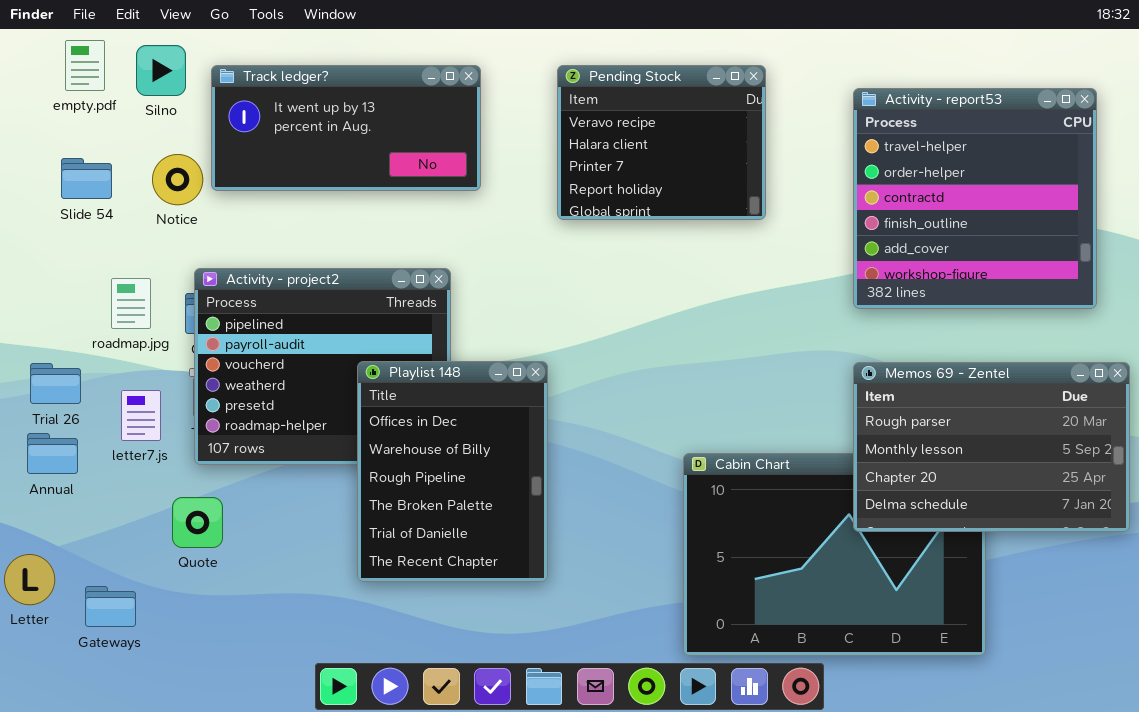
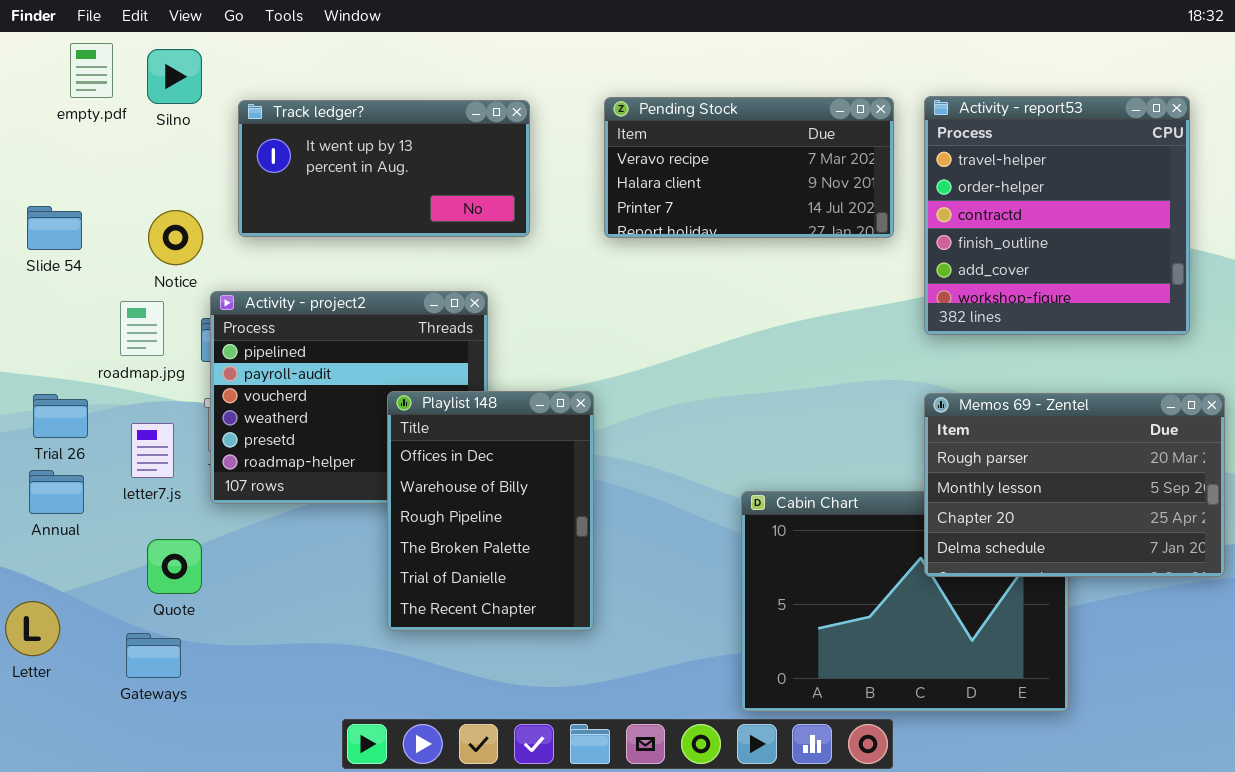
Track ledger?: [211,65,481,191] -> [238,100,530,237], moved
Pending Stock: [557,65,766,220] -> [604,97,894,238], resized
Notice: [152,154,203,205] -> [148,210,203,265], moved
Slide 54: [61,158,112,199] -> [27,206,82,250], moved
Quote: [172,497,223,548] -> [147,539,202,594], moved
Gateways: [85,586,136,627] -> [126,633,181,678], moved

